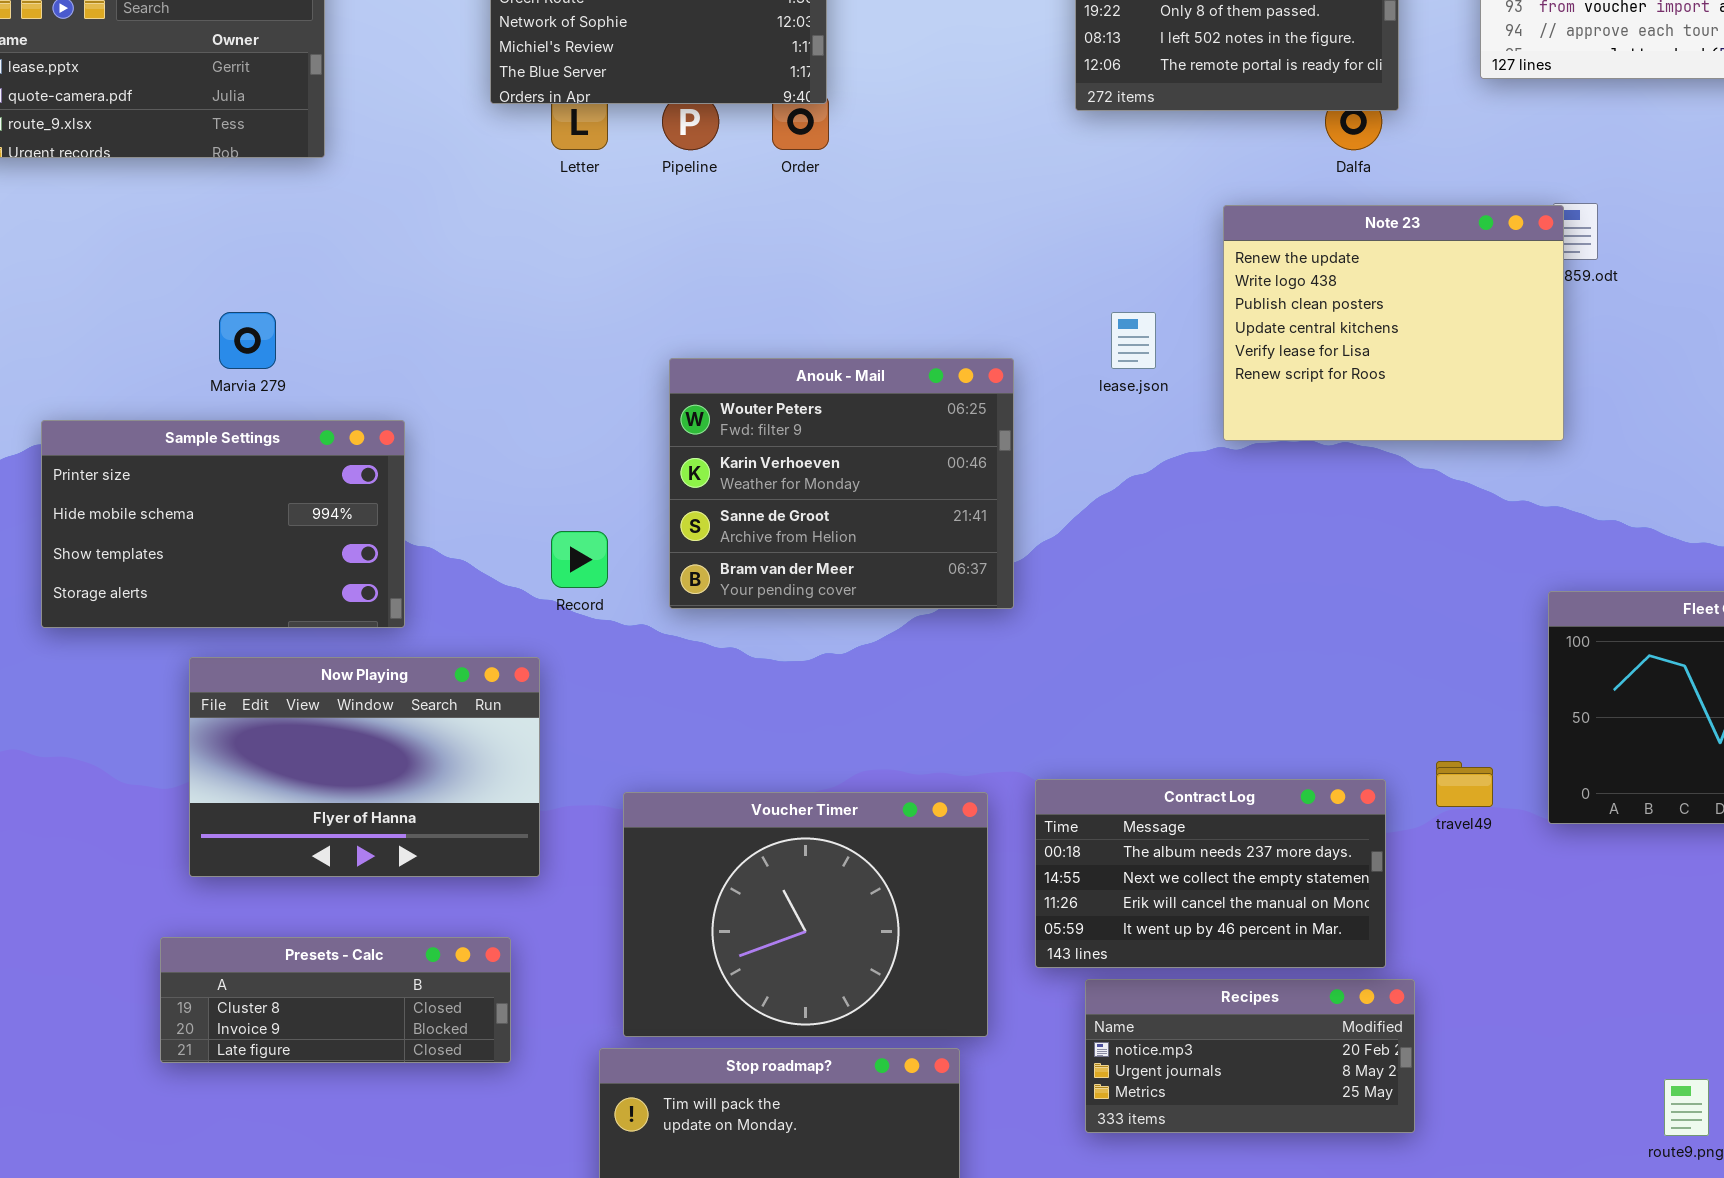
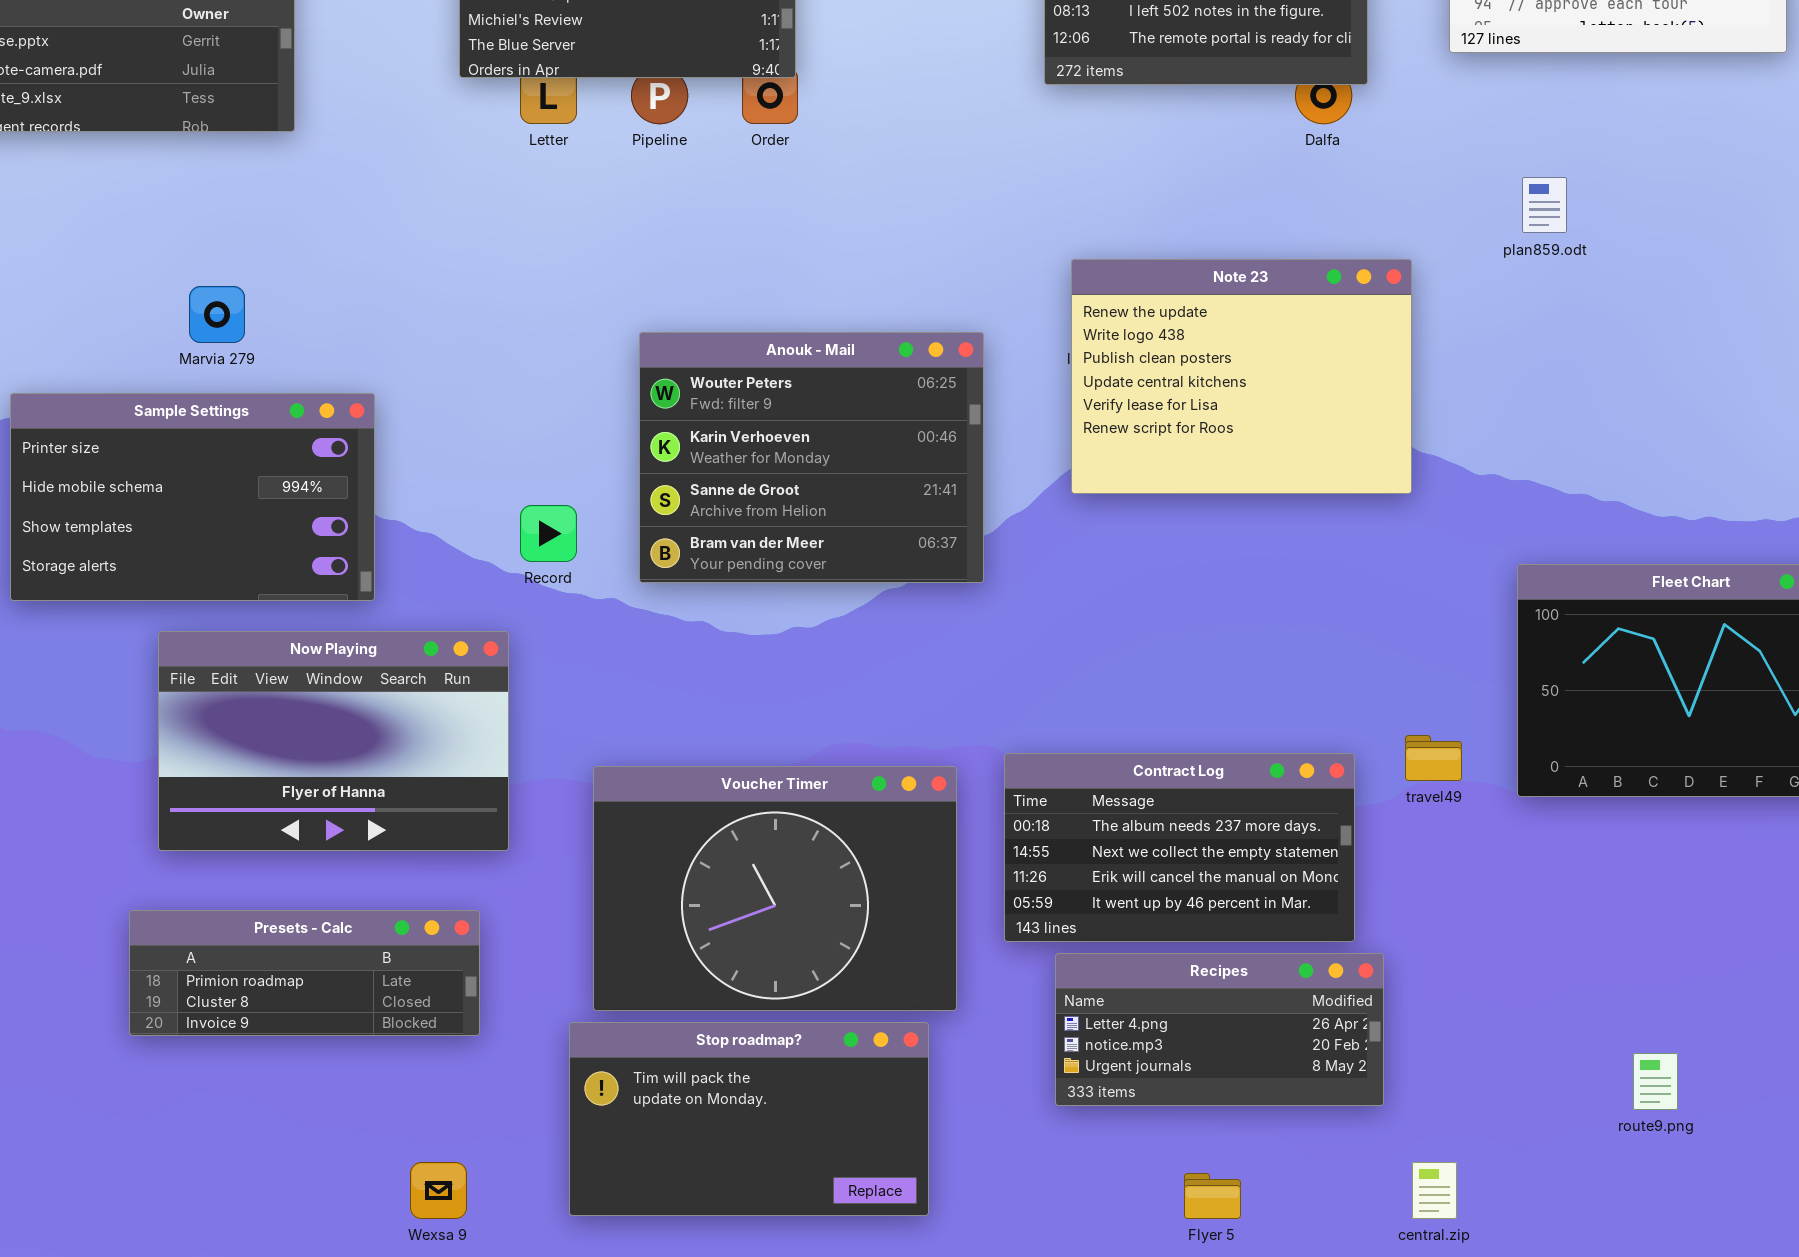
Note 23: [1223,205,1564,441] -> [1071,259,1412,494], moved
Presets - Calc: [160,937,511,1063] -> [129,910,480,1036], scrolled up 1 row
Recipes: [1085,979,1415,1133] -> [1055,953,1384,1106], scrolled up 1 row

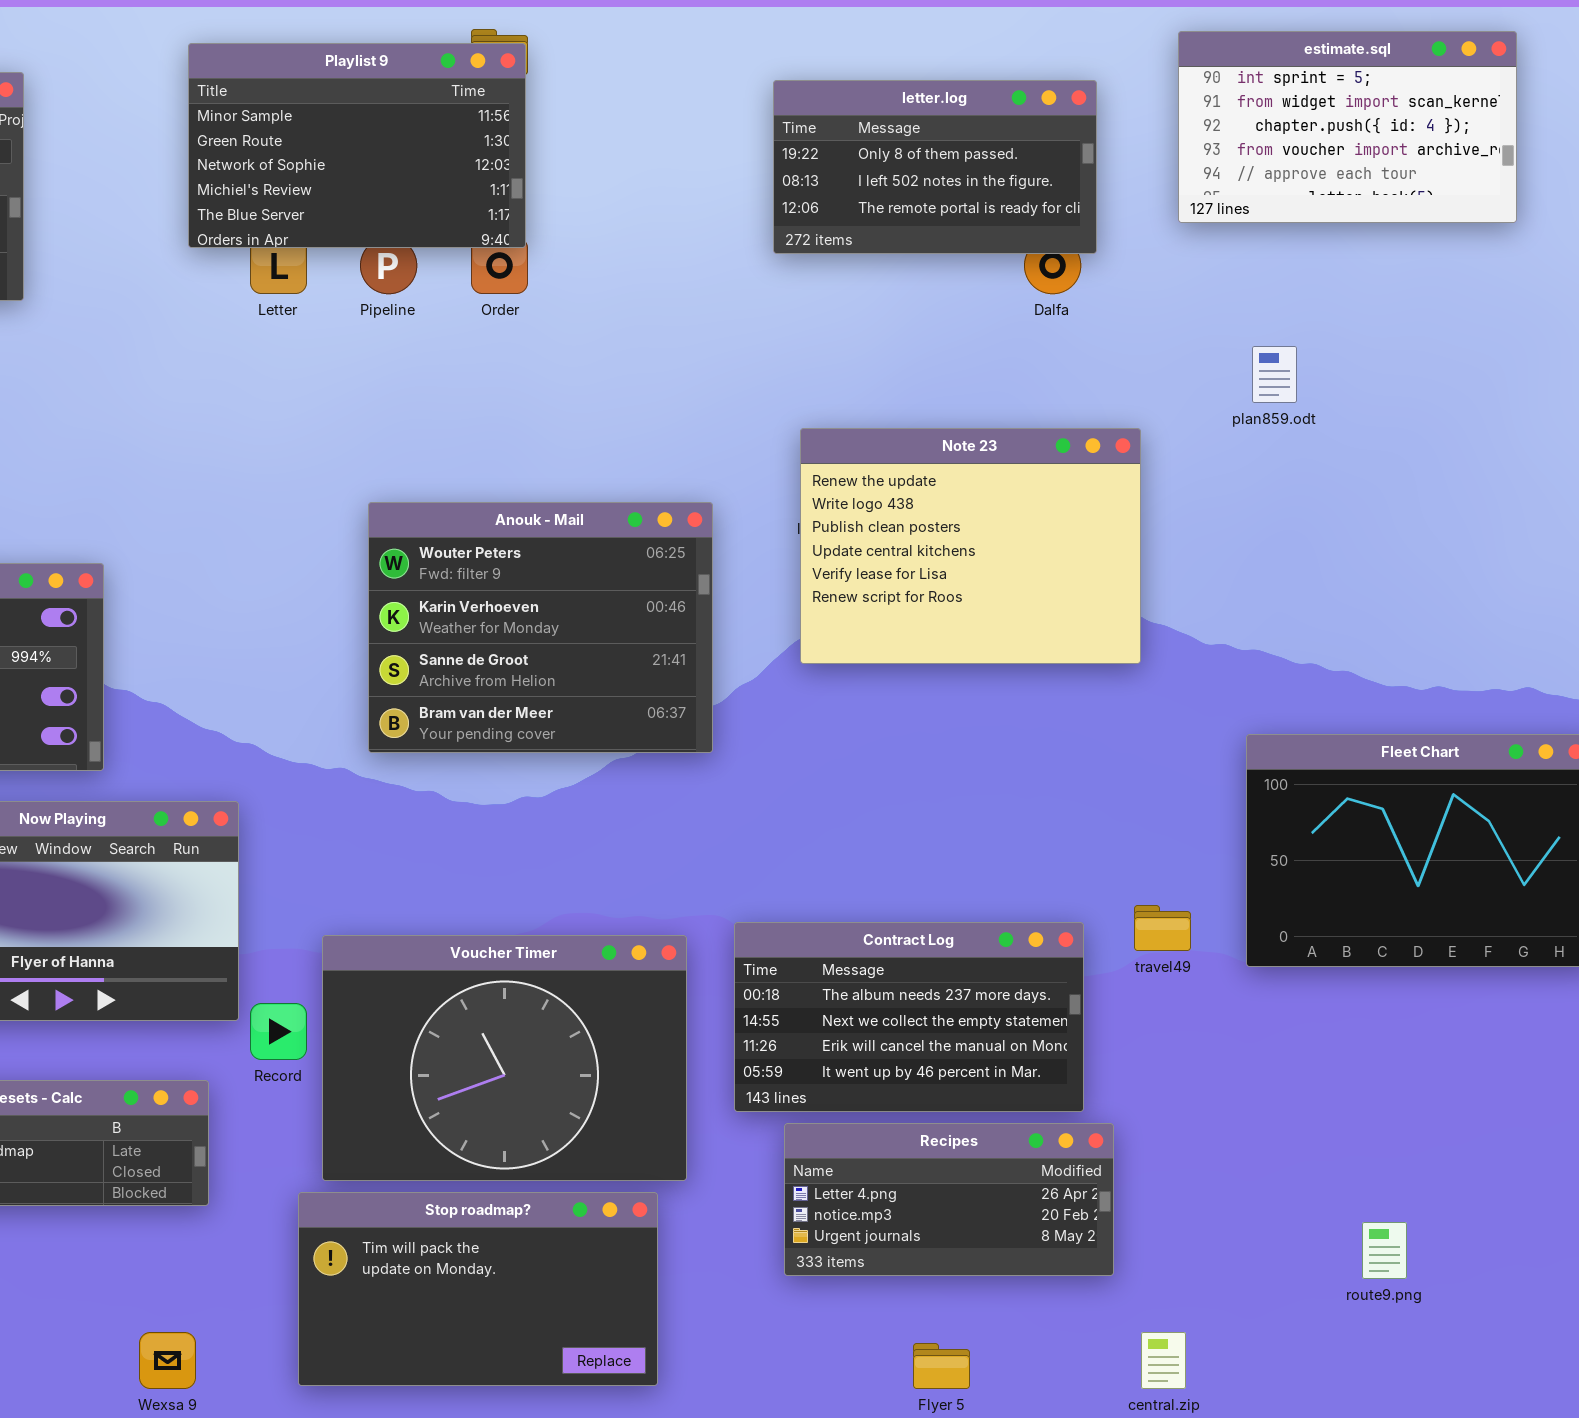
Record: [520,505,577,562] -> [250,1003,307,1060], moved

